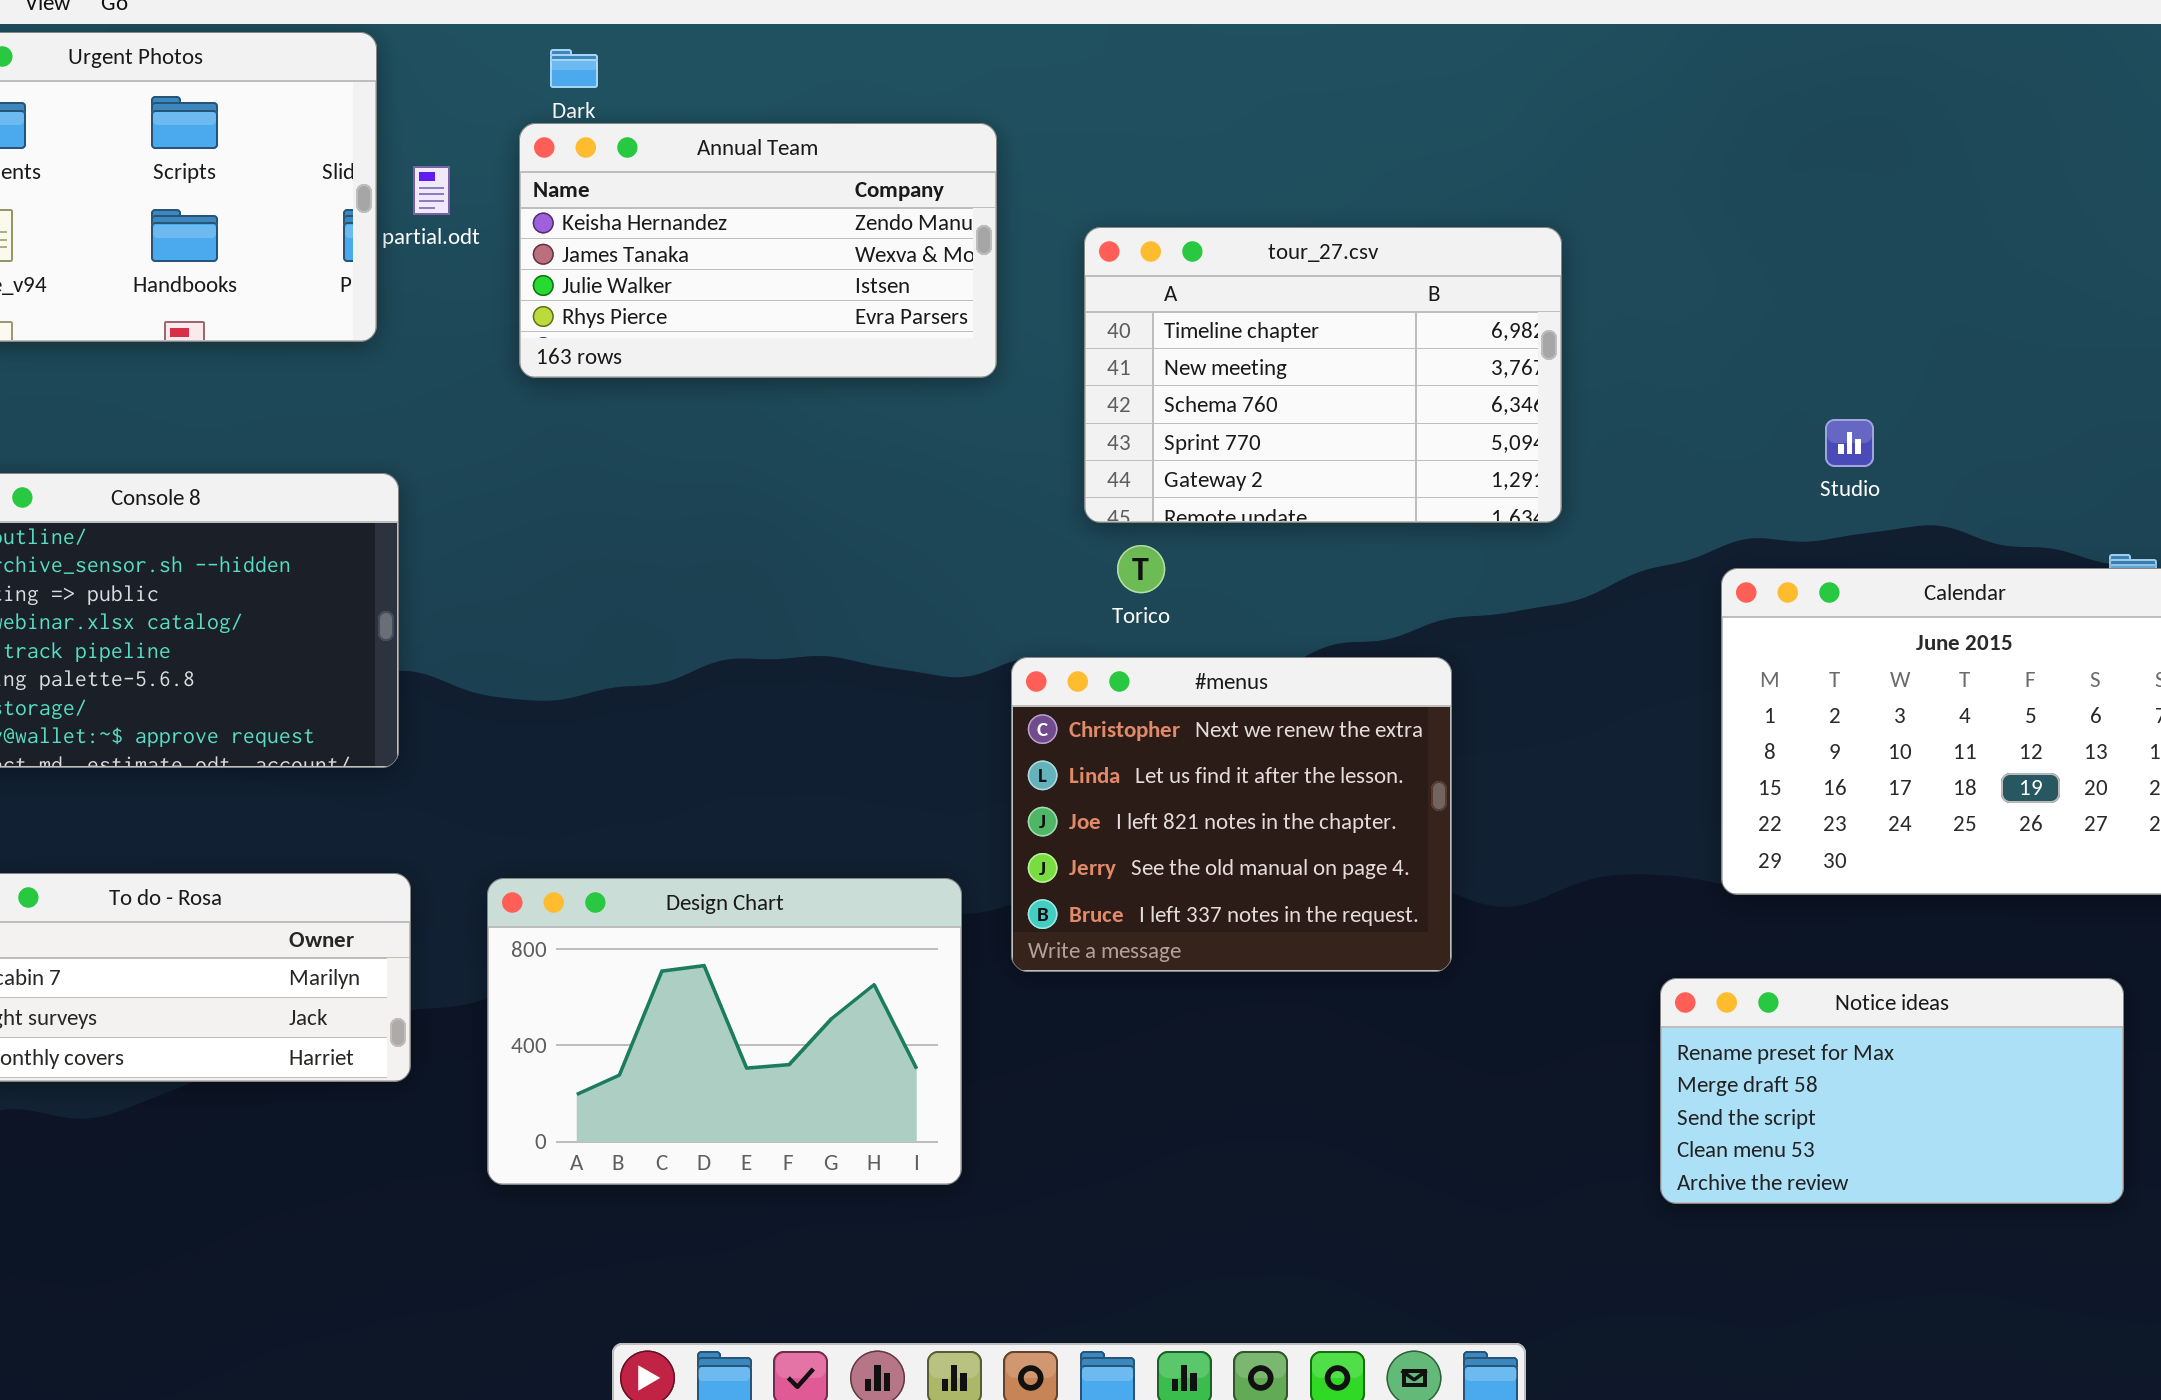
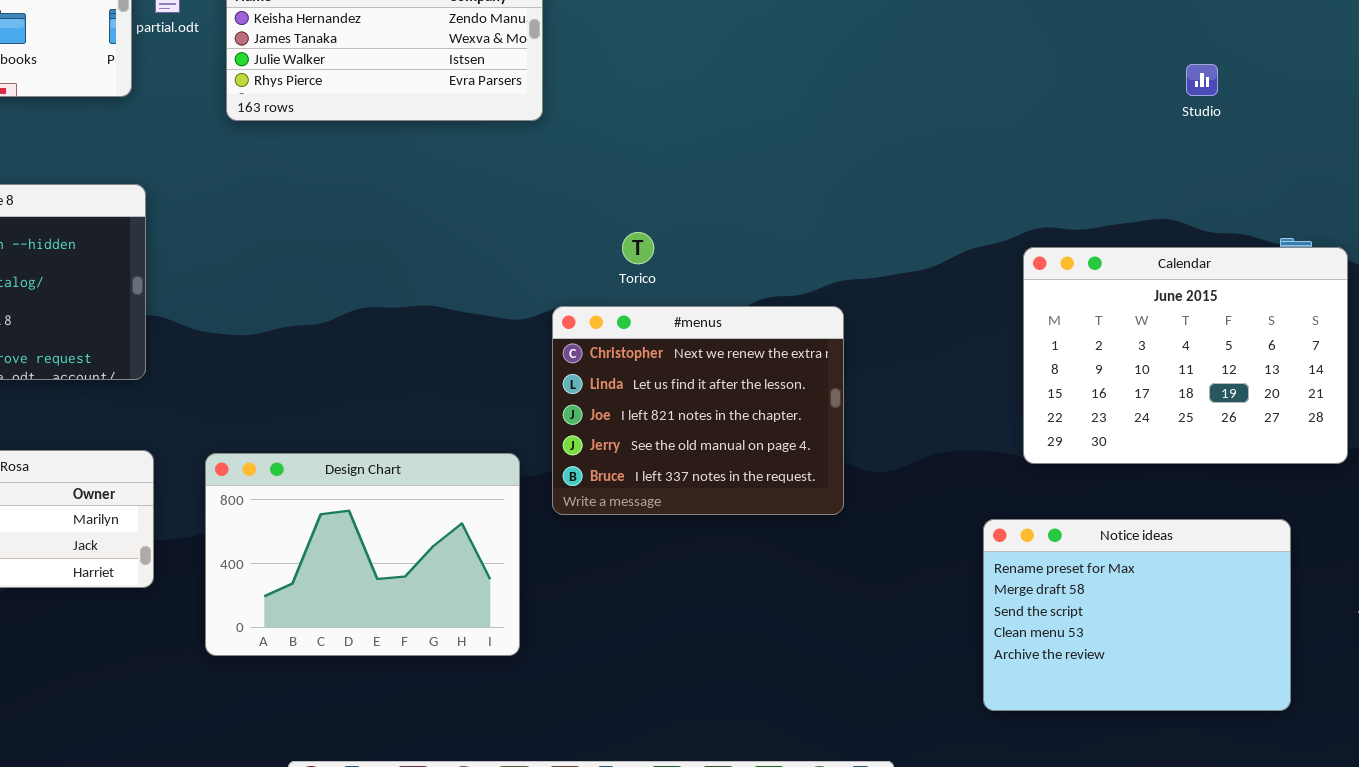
tour_27.csv: [1084,227,1562,523] -> none, closed
Studio: [1825,419,1874,467] -> [1186,64,1218,96], moved
Notice ideas: [1660,978,2124,1204] -> [983,519,1291,711], resized

